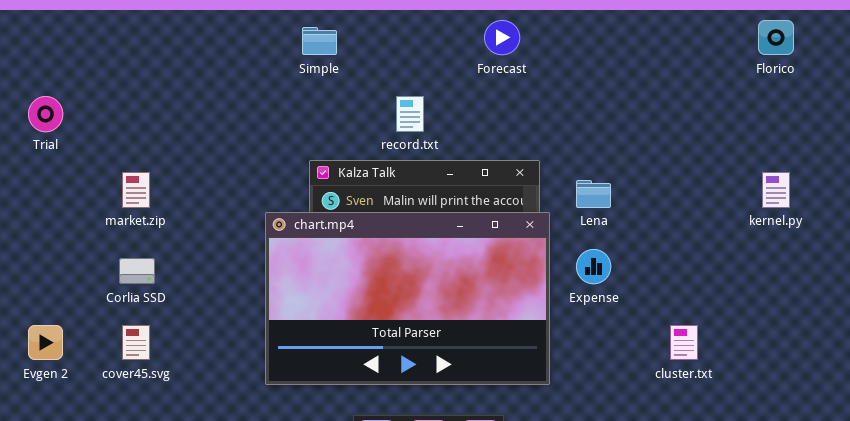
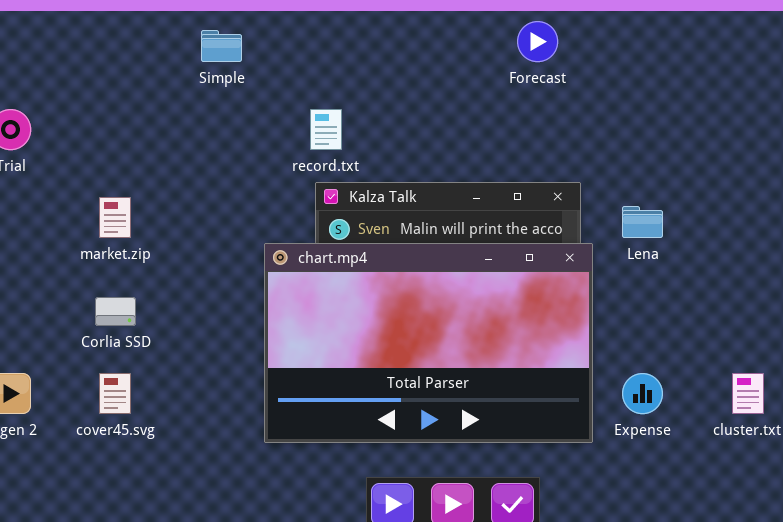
Simple: [302,27,337,55] -> [201,30,242,62], moved
record.txt: [396,96,424,132] -> [310,109,342,150], moved
Expense: [576,249,611,284] -> [622,373,663,414], moved

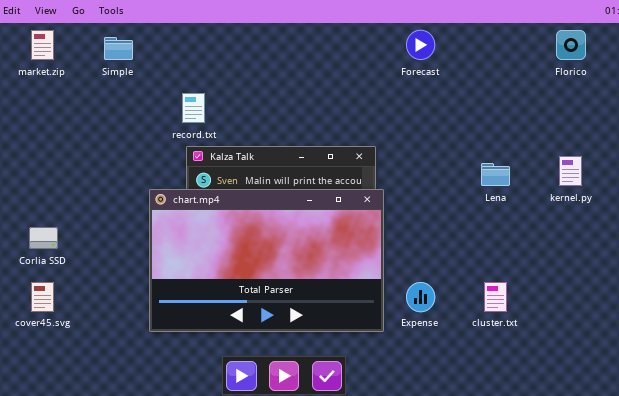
Forecast: [517,21,558,62] -> [406,30,435,60], moved
market.zip: [99,197,131,238] -> [31,30,54,60], moved
Lena: [622,206,663,238] -> [481,163,510,186], moved

